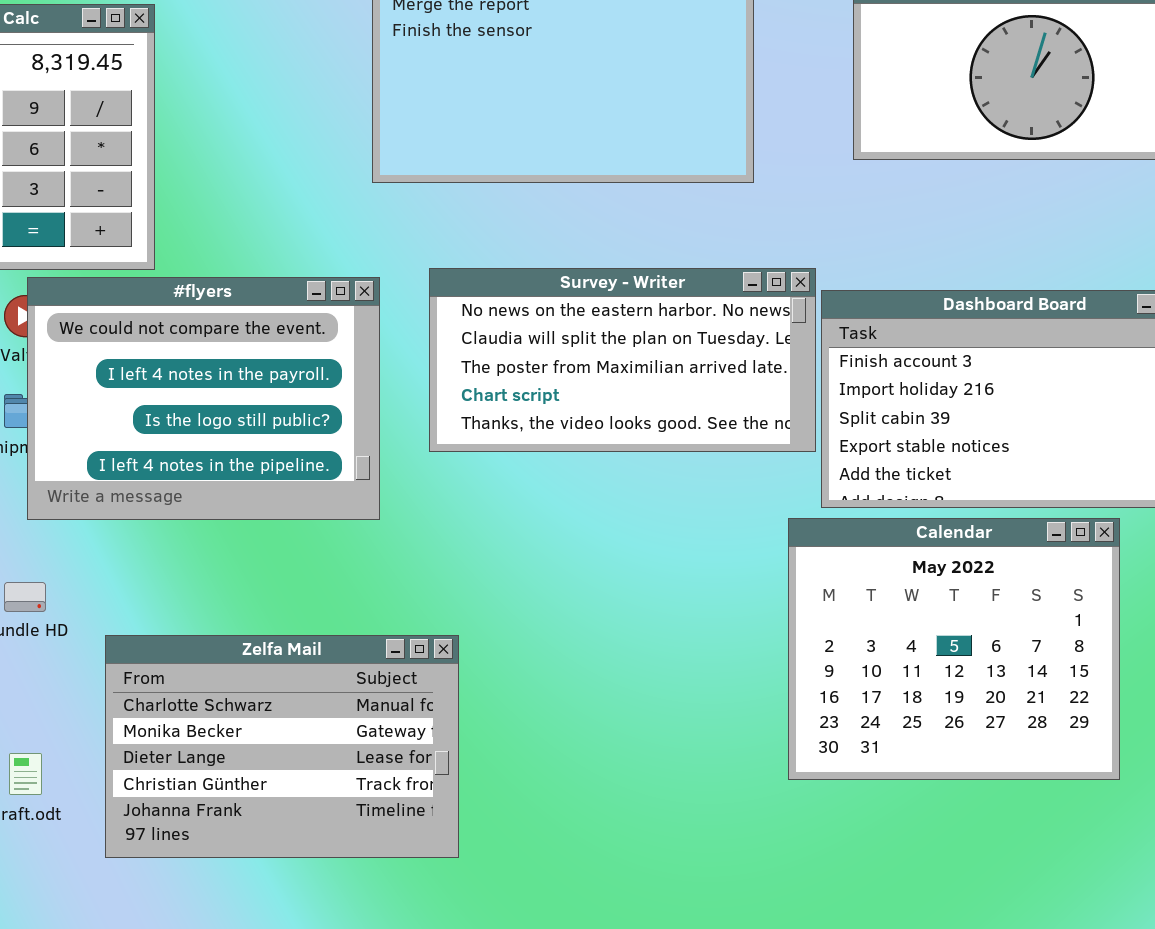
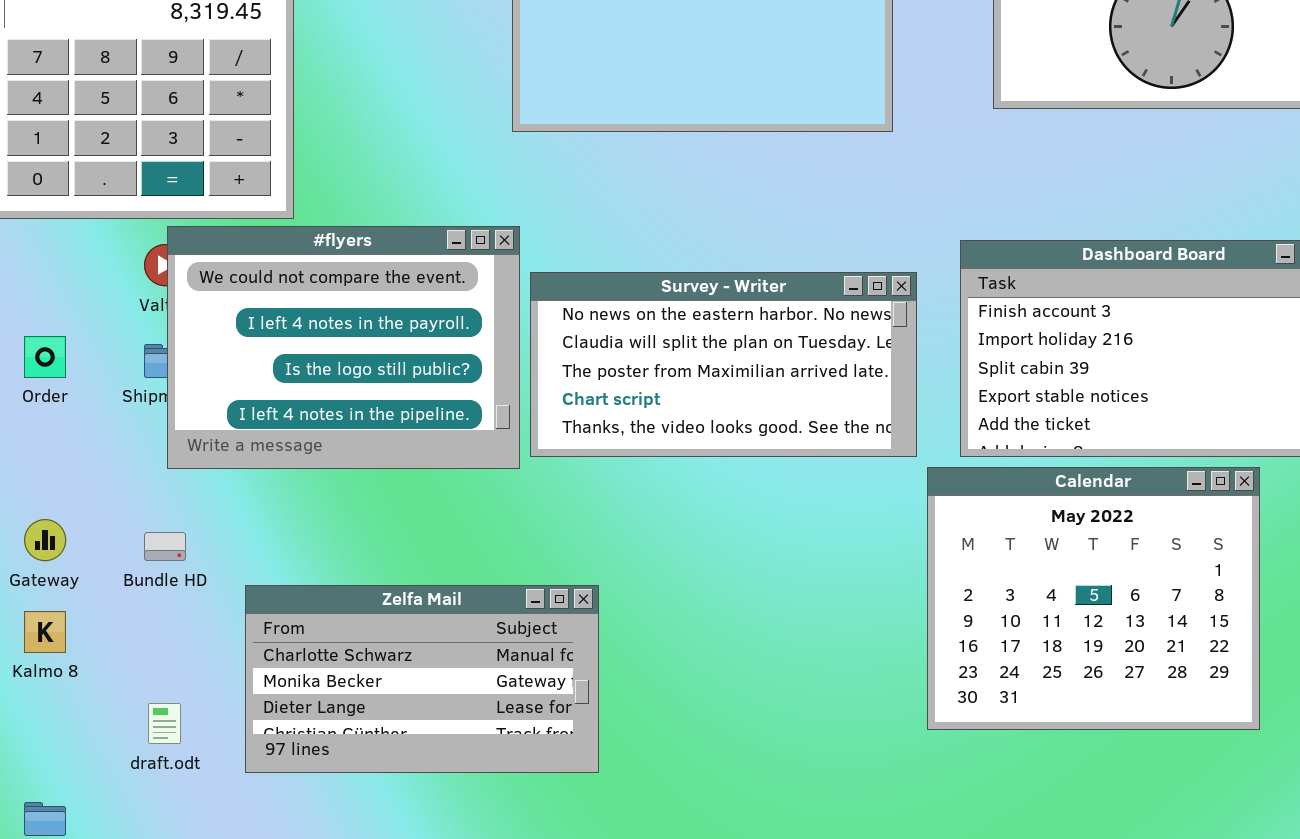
Survey - Writer: [429,268,816,452] -> [530,272,917,457], moved
Zelfa Mail: [105,635,459,858] -> [245,585,599,773], resized

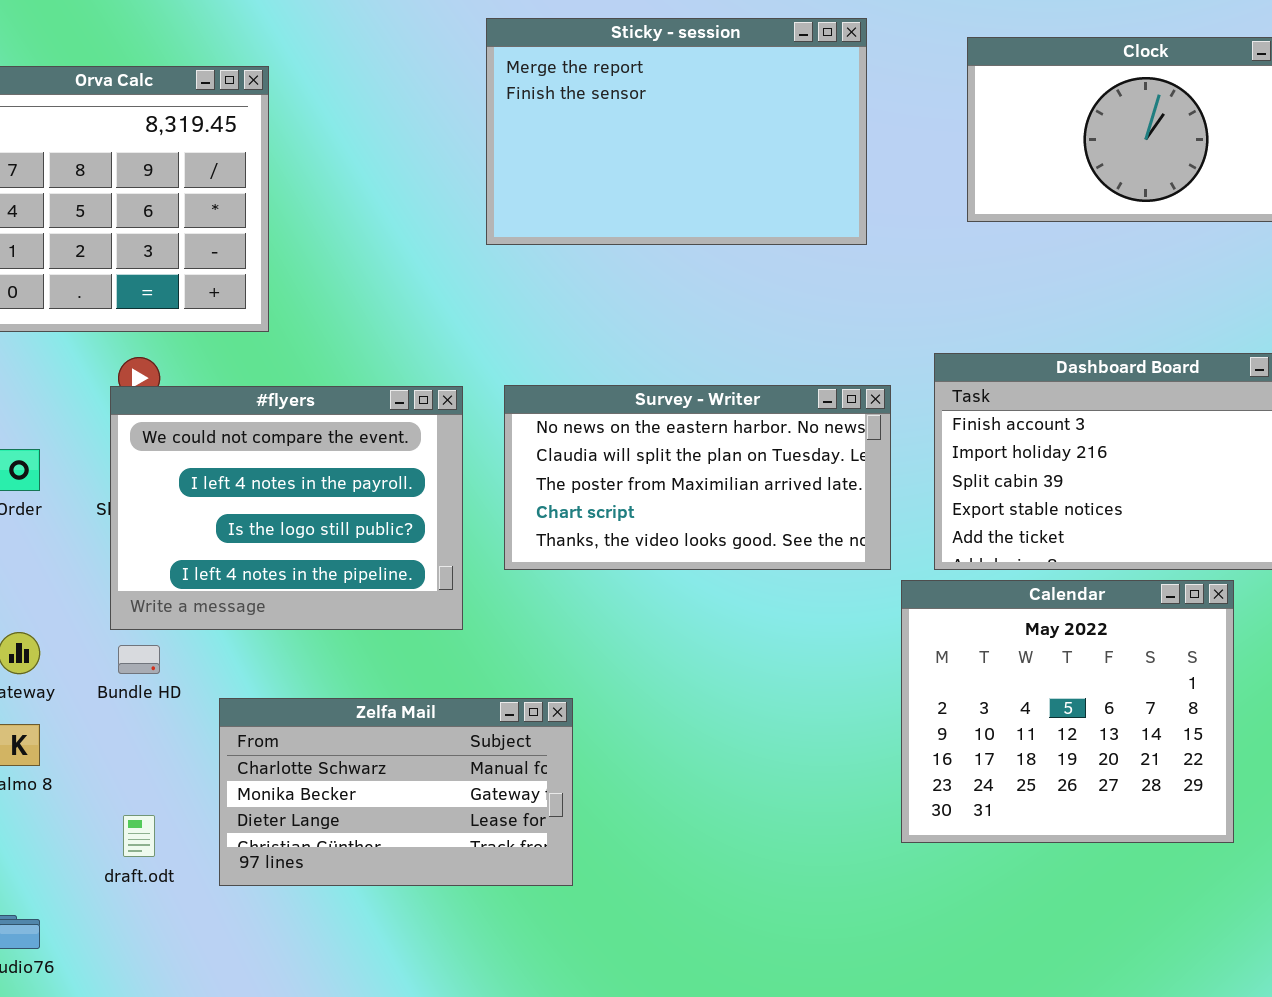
#flyers: [167,226,520,469] -> [110,386,463,630], moved

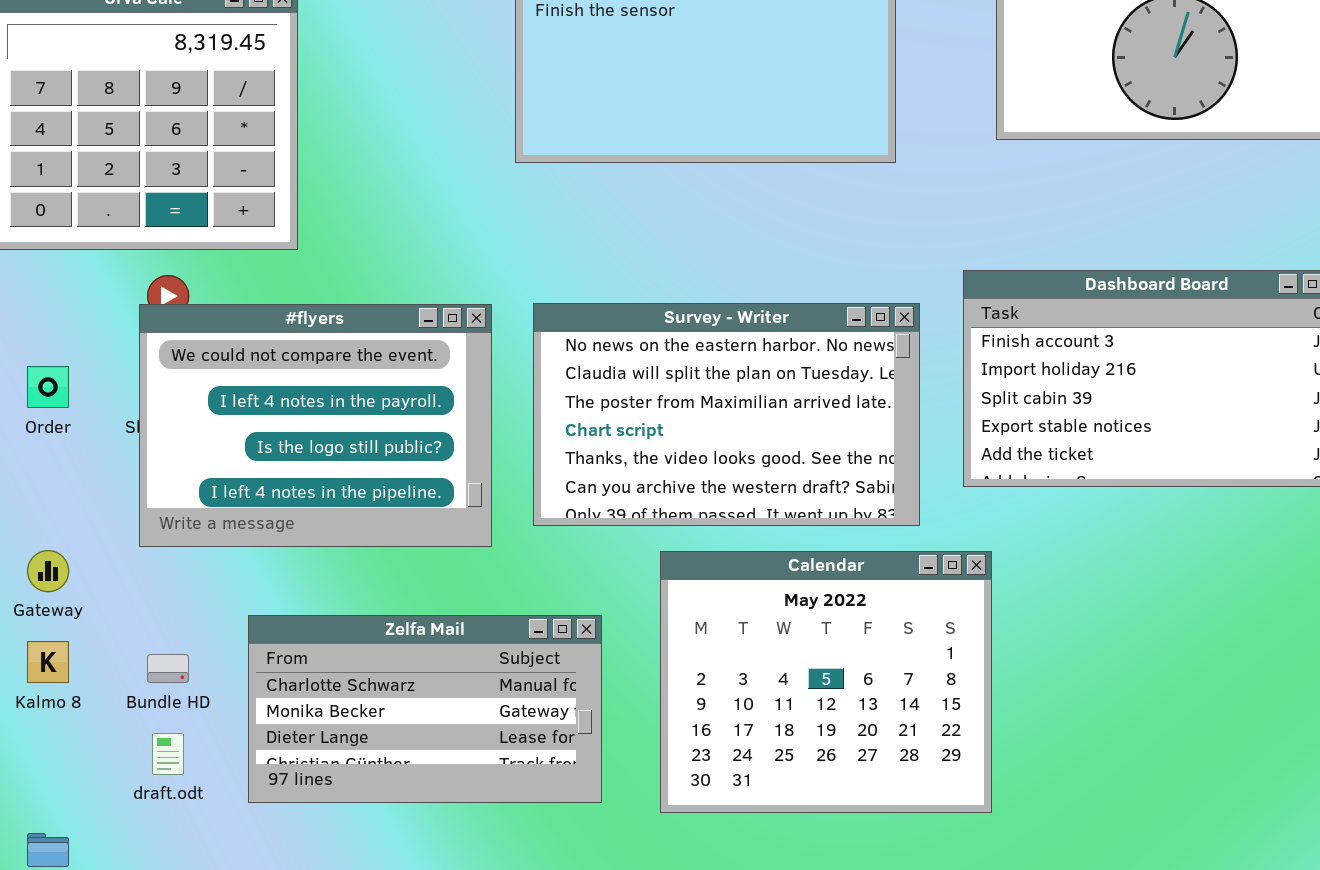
Survey - Writer: [504,385,891,570] -> [533,303,920,526], resized
Calendar: [901,580,1234,843] -> [660,551,992,813], moved
Bundle HD: [118,645,160,674] -> [147,654,189,683], moved

